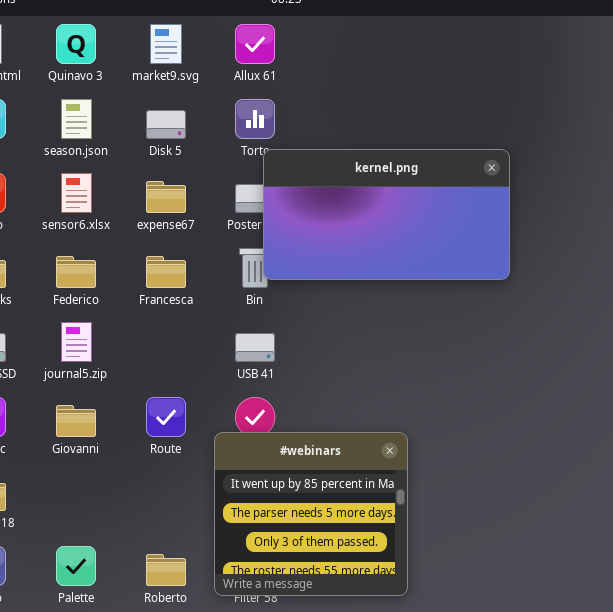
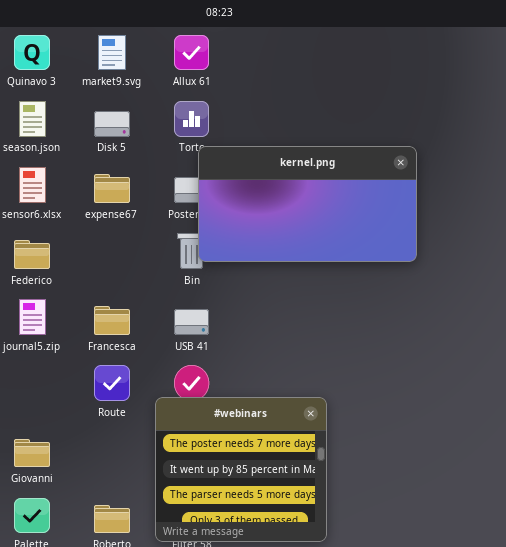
Francesca: [146,256,186,288] -> [94,306,130,335], moved
Giovanni: [56,405,96,437] -> [14,439,50,467], moved
#webinars: [214,432,408,596] -> [155,397,327,542], scrolled up 1 row

